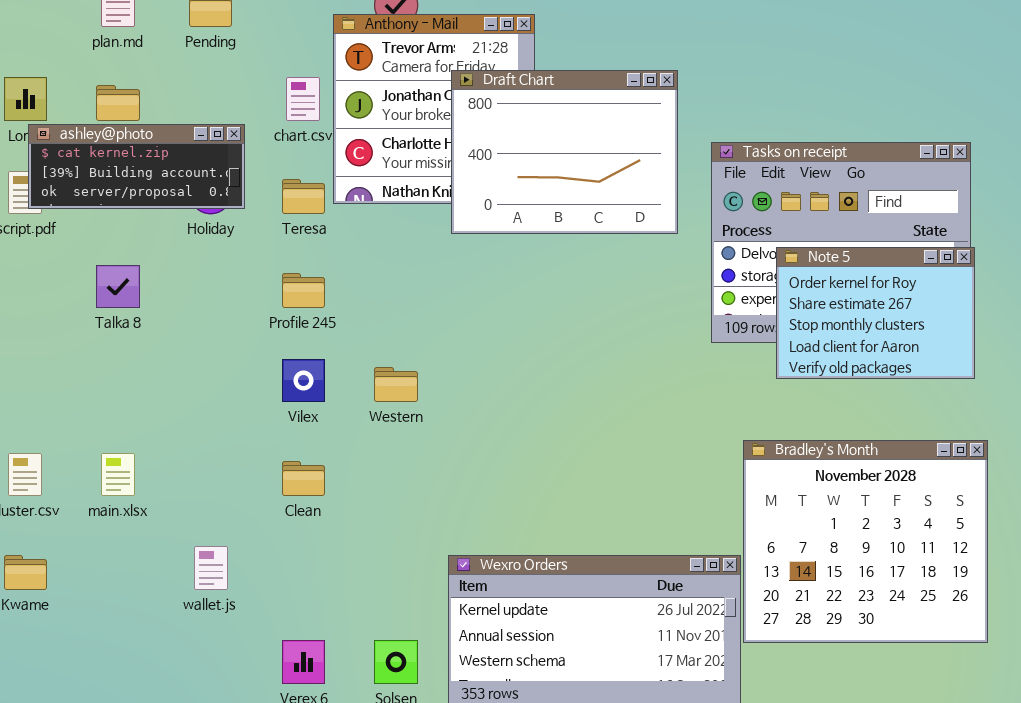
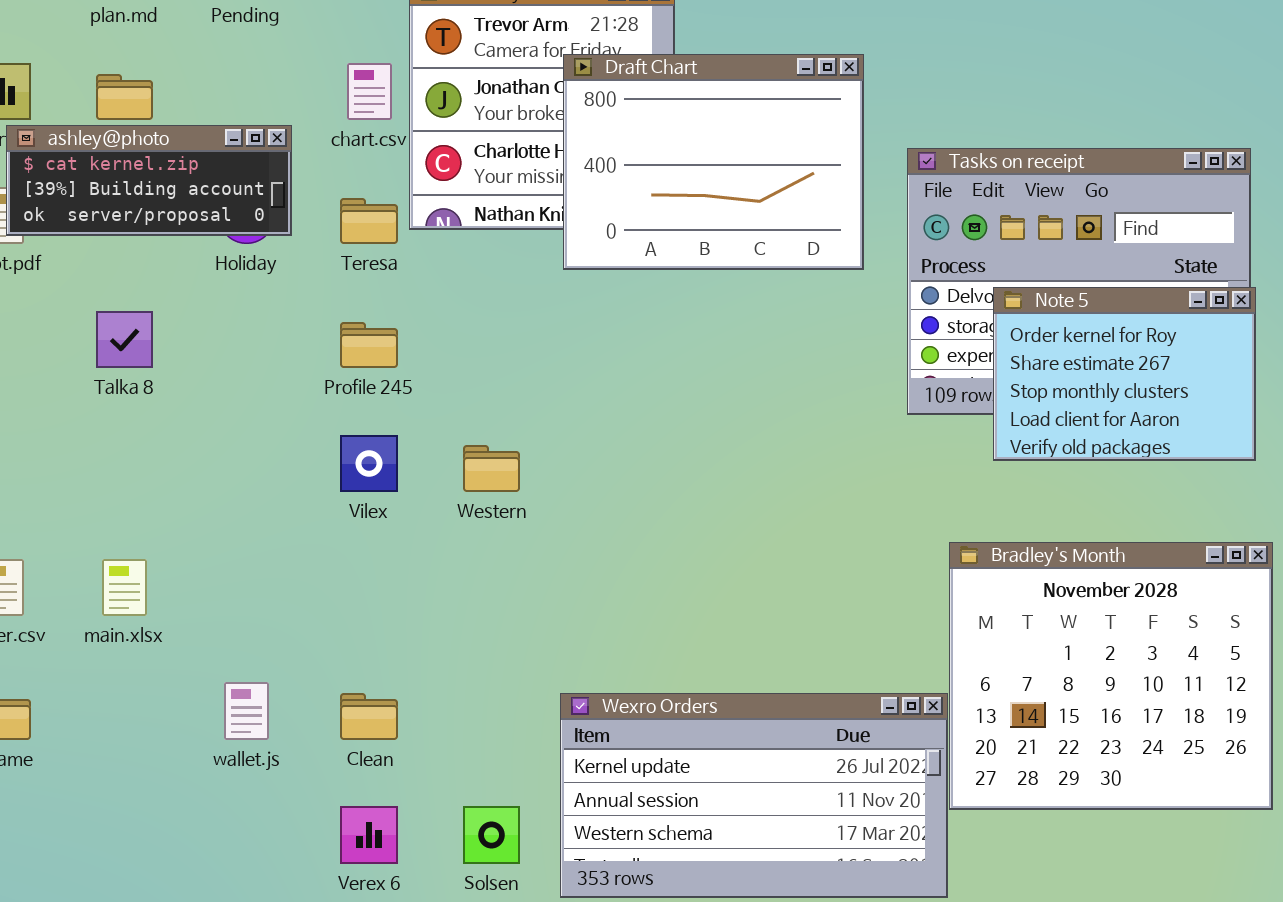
Clean: [282,461,325,496] -> [340,693,398,740], moved

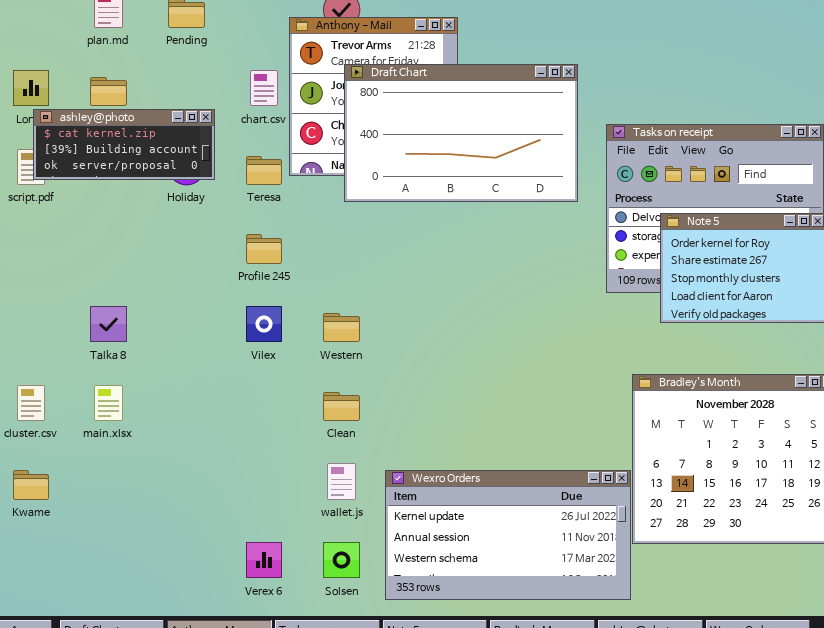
Draft Chart: [563,54,864,270] -> [344,64,578,202], resized
Talka 8: [96,311,153,368] -> [90,306,127,342], moved
wallet.js: [224,682,269,740] -> [327,463,356,500], moved
Clean: [340,693,398,740] -> [323,392,360,421], moved

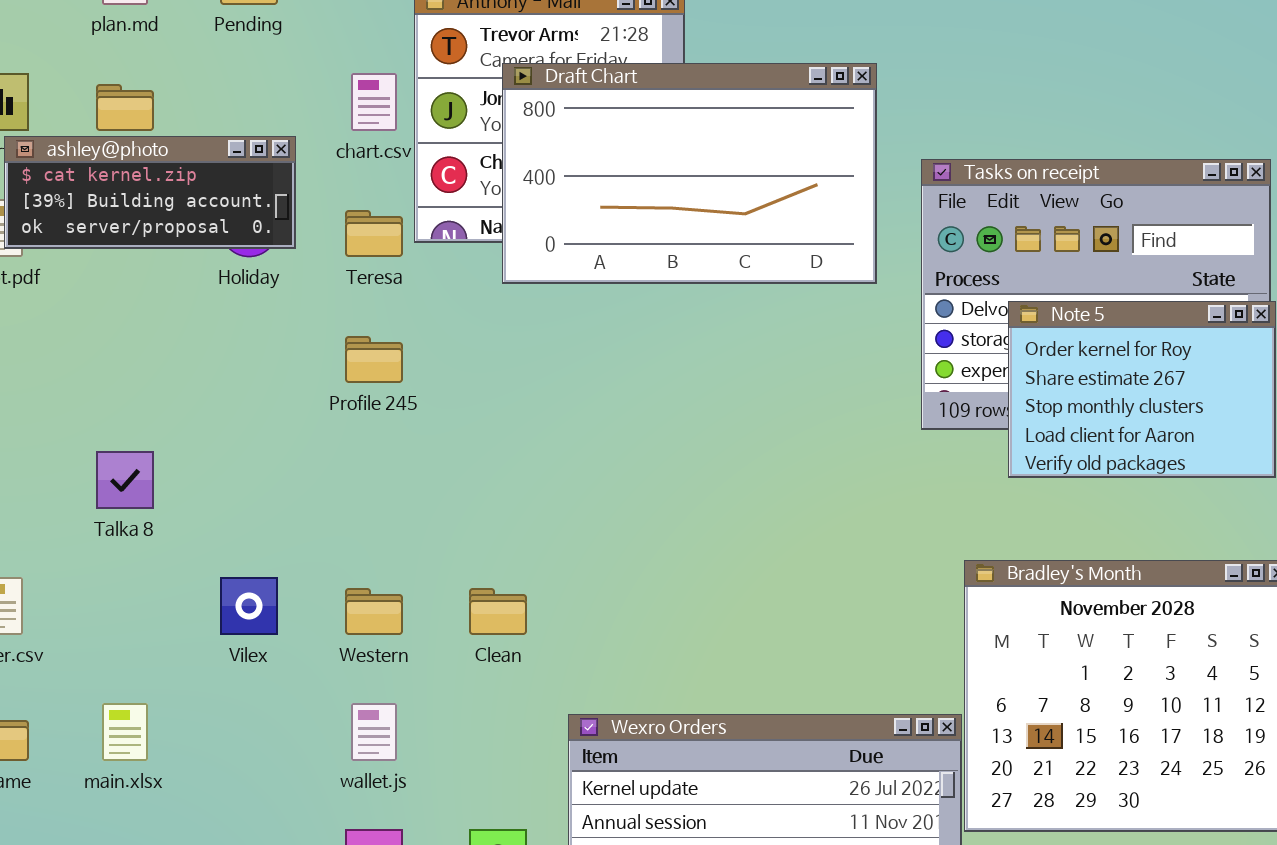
Vilex: [246,306,282,342] -> [220,577,278,635], moved
Western: [323,313,360,342] -> [345,588,403,635], moved
main.xlsx: [94,385,123,421] -> [102,703,148,761], moved
wallet.js: [327,463,356,500] -> [351,703,397,761], moved

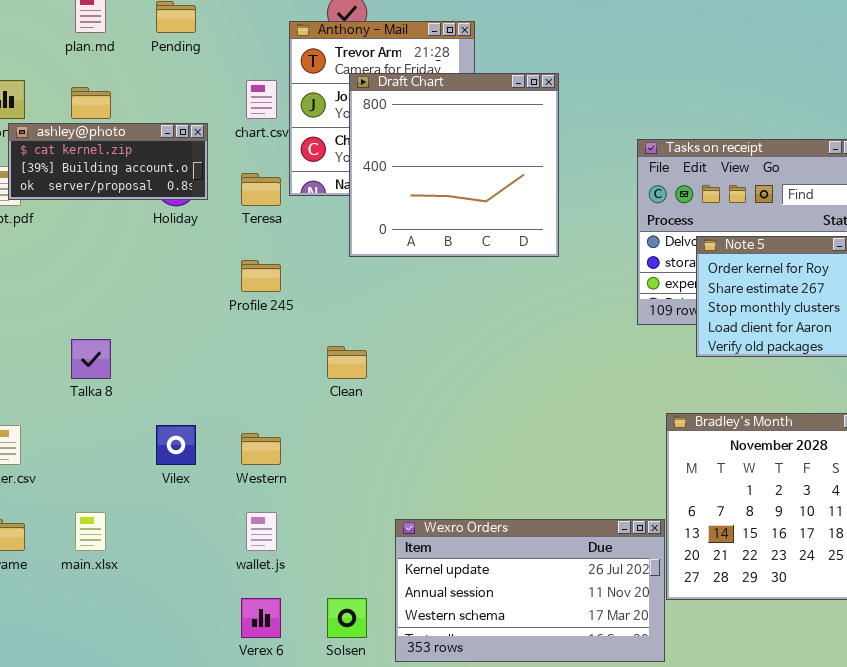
Draft Chart: [502,63,877,284] -> [349,73,559,257], resized
Clean: [469,588,527,635] -> [327,346,367,379], moved

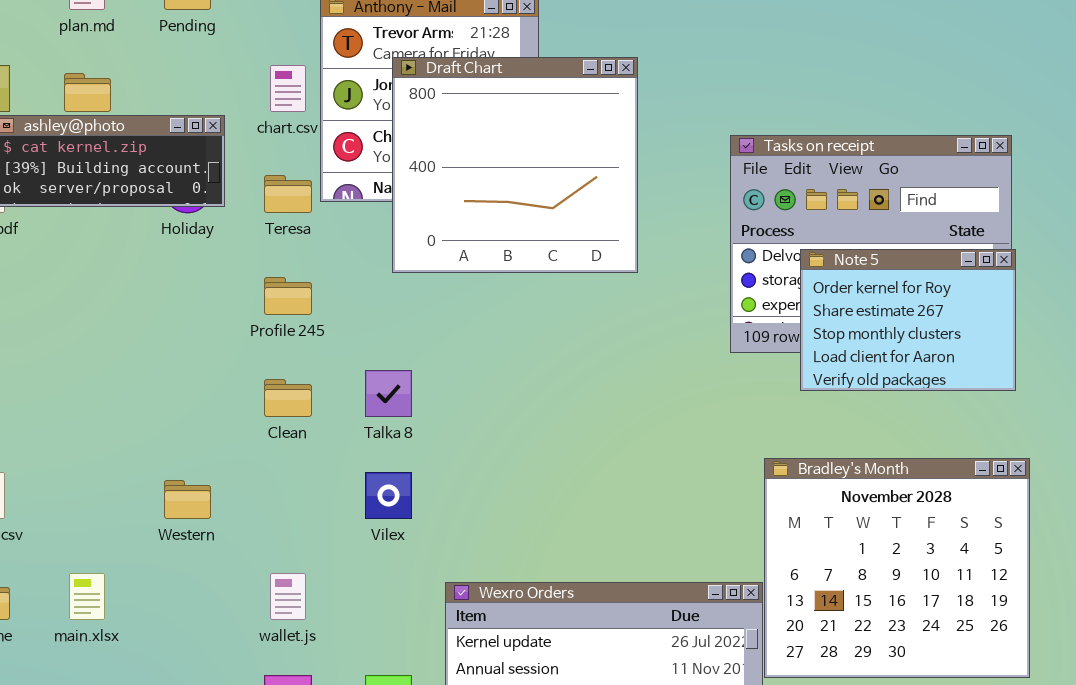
Talka 8: [71,339,111,379] -> [365,370,412,417], moved
Clean: [327,346,367,379] -> [264,379,312,417], moved
Vilex: [156,425,196,465] -> [365,472,412,519], moved
Western: [241,433,281,465] -> [164,480,211,519], moved

